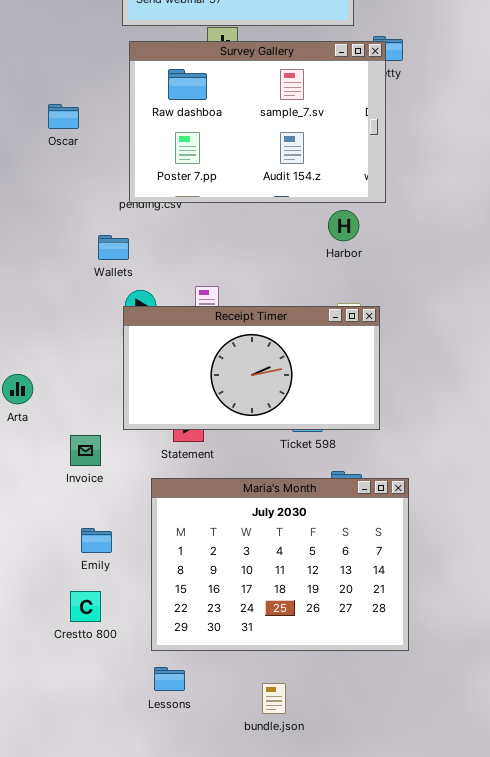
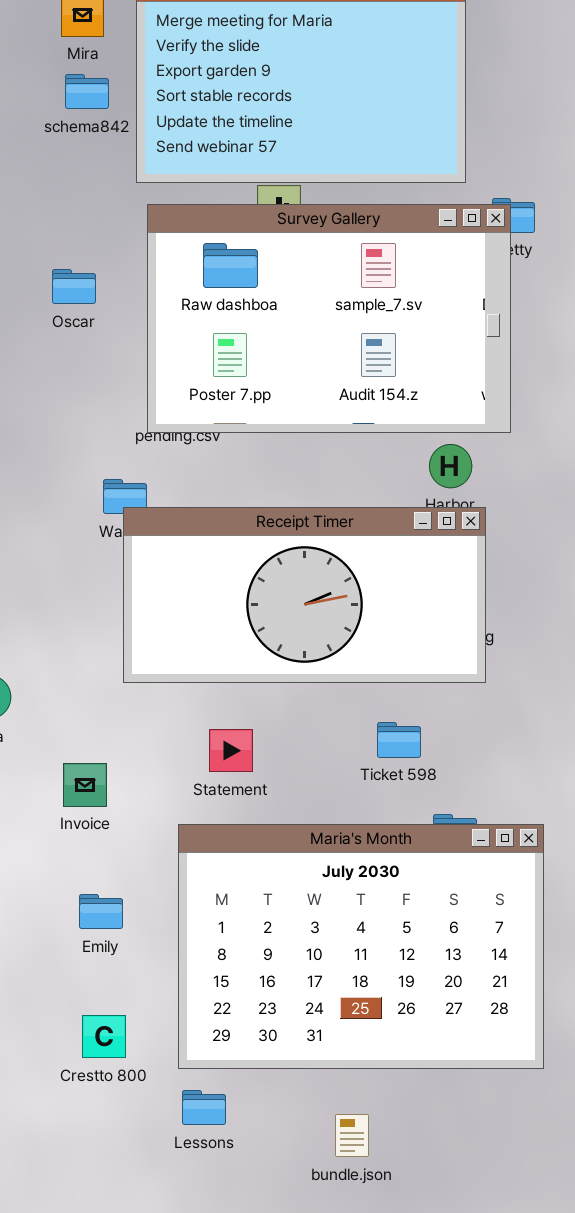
Oscar: [48,104,79,129] -> [52,269,96,304], moved
Receipt Timer: [123,306,380,430] -> [123,507,486,683], moved
Crestto 800: [70,591,101,622] -> [82,1015,126,1058], moved

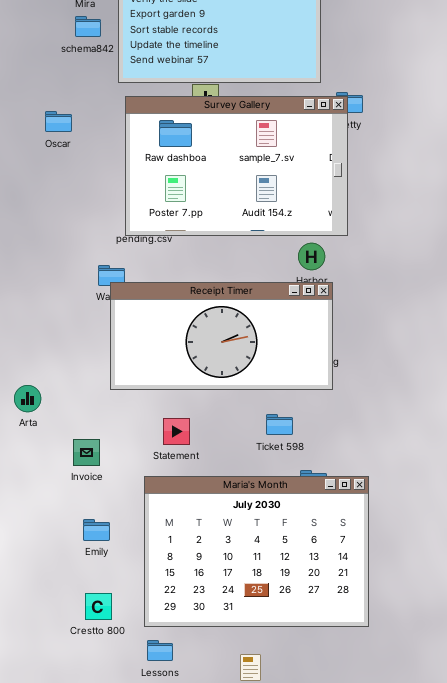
Oscar: [52,269,96,304] -> [45,111,72,132], moved

